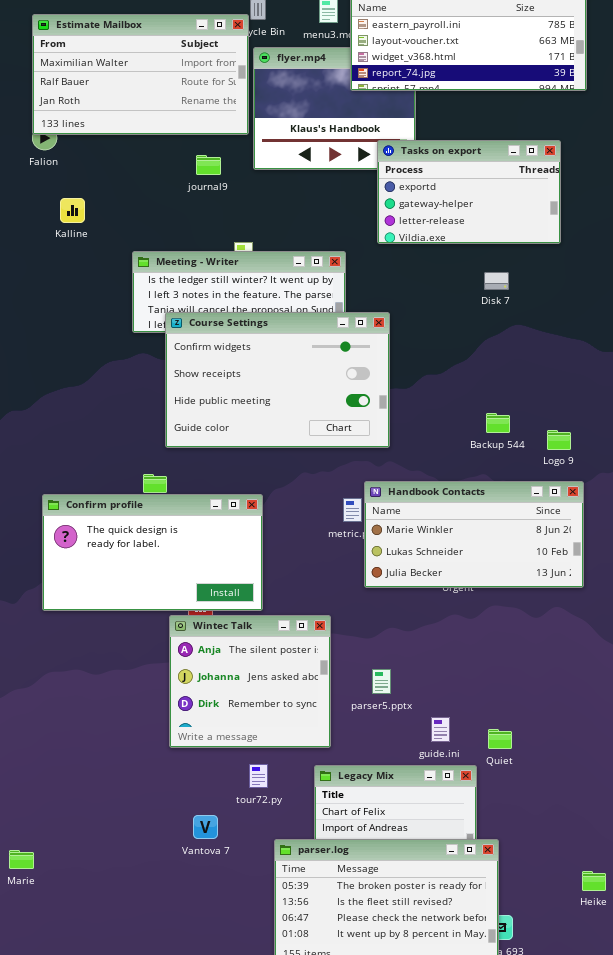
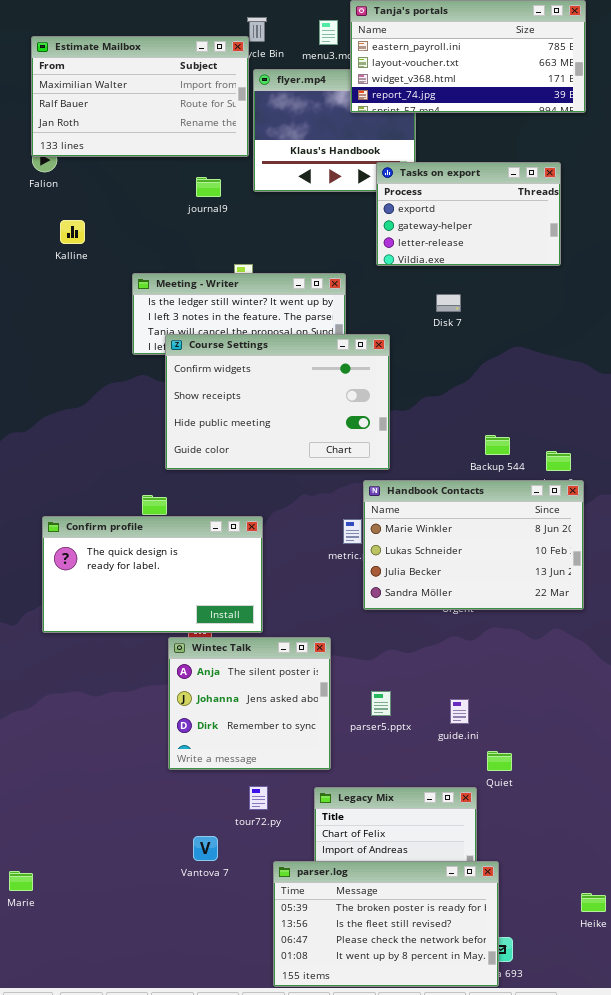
Disk 7: [484,272,509,290] -> [436,294,461,312], moved
Handbook Contacts: [364,481,584,588] -> [363,480,584,610], resized
guide.ini: [431,717,450,742] -> [450,699,469,724], moved

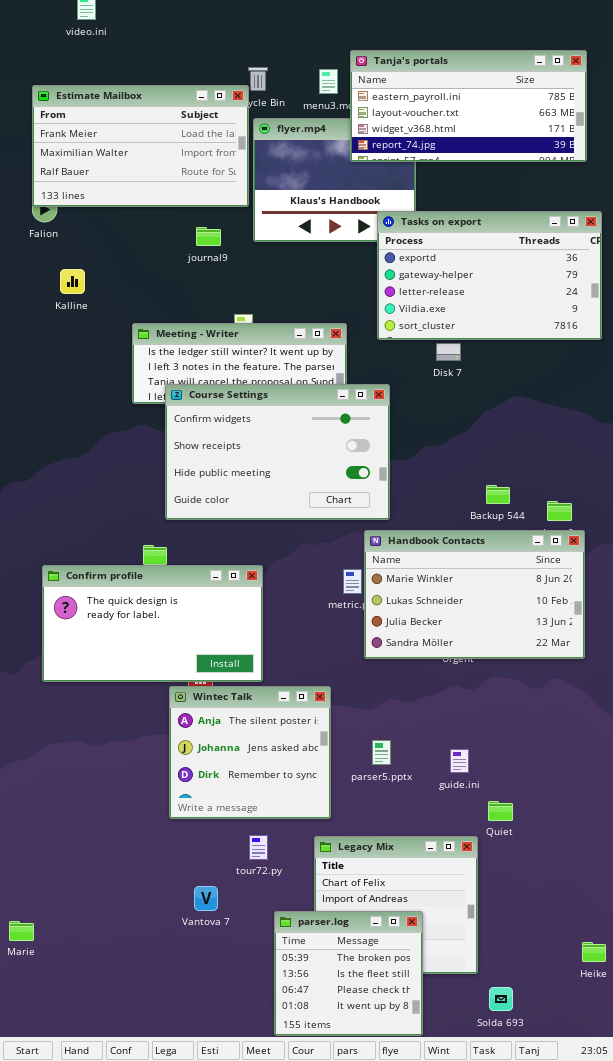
Estimate Mailbox: [31,36,249,157] -> [32,85,249,207], scrolled up 1 row
Tasks on export: [376,162,561,266] -> [377,211,602,340], resized
parser.log: [273,861,499,987] -> [274,911,423,1036], resized

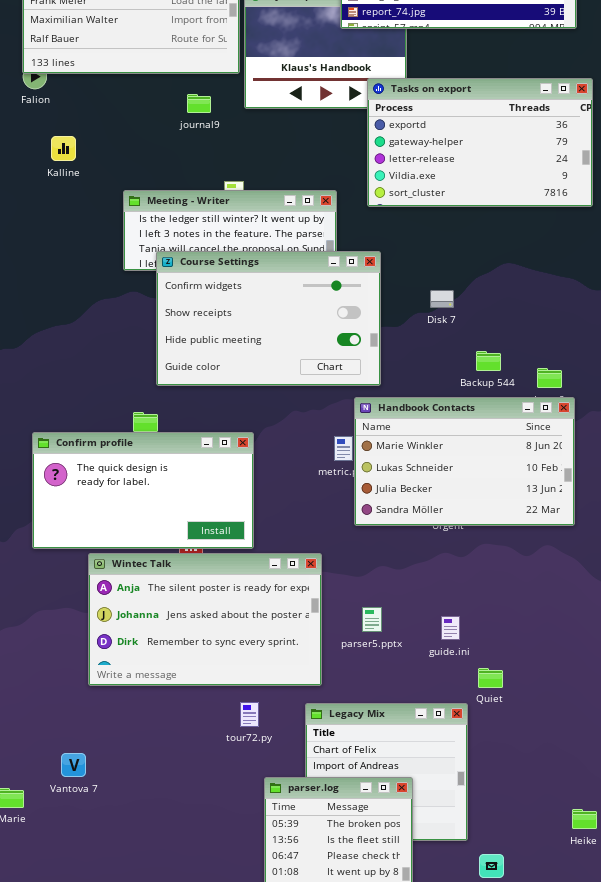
Disk 7: [436,343,461,361] -> [430,290,454,308], moved
Wintec Talk: [169,686,331,819] -> [88,553,322,686], resized
Vantova 7: [194,886,218,911] -> [61,753,86,777], moved

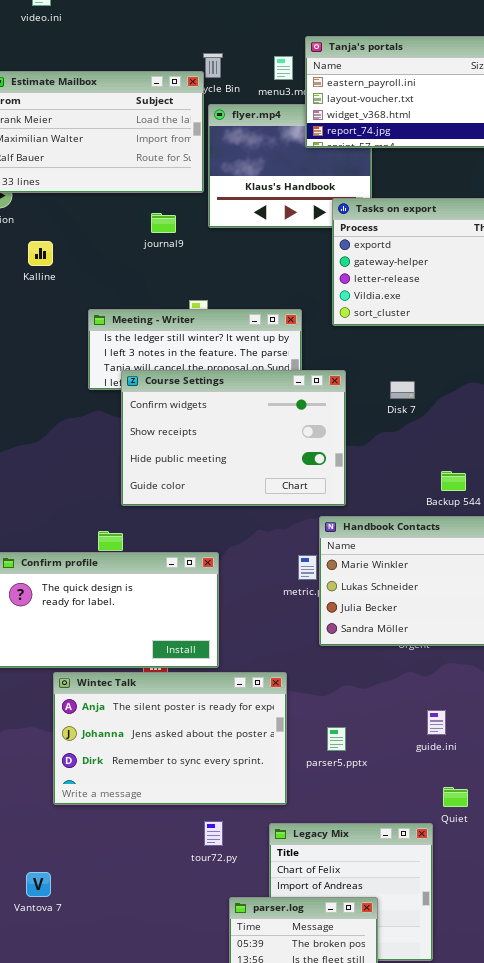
Kalline: [51,136,76,161] -> [28,241,53,266], moved
Disk 7: [430,290,454,308] -> [390,381,415,399], moved
guide.ini: [441,616,460,640] -> [427,710,446,735], moved

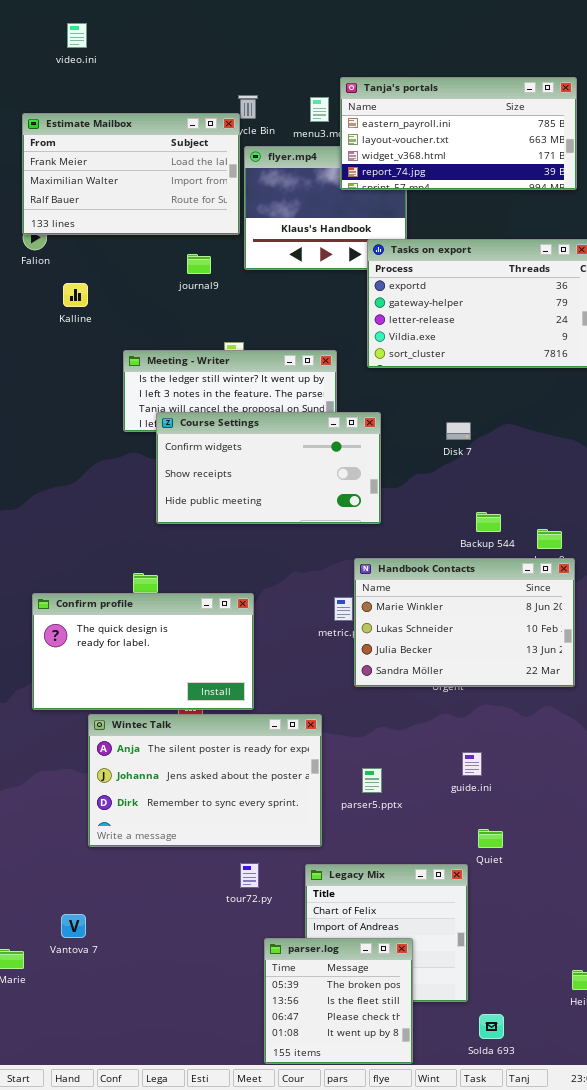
Course Settings: [121,370,346,506] -> [156,412,381,524], resized
Disk 7: [390,381,415,399] -> [446,422,471,440], moved

